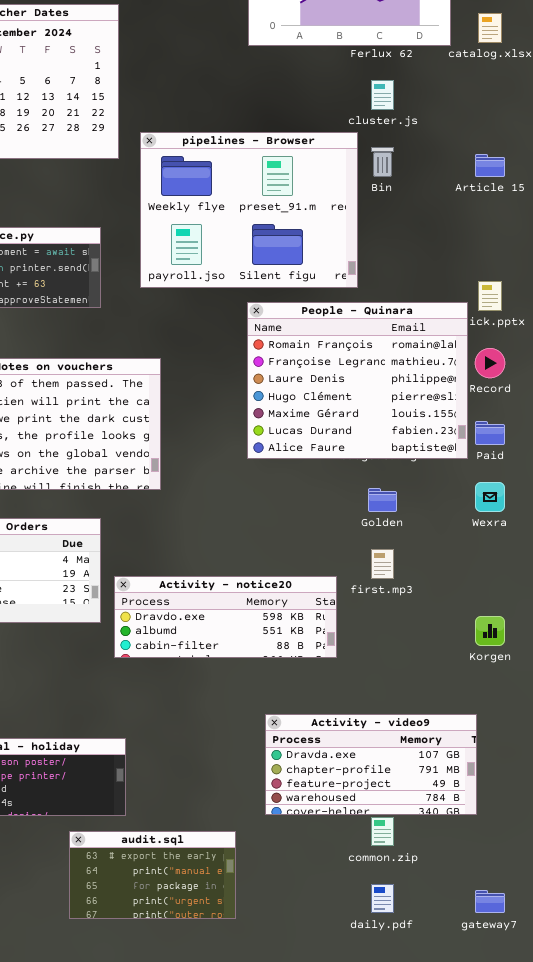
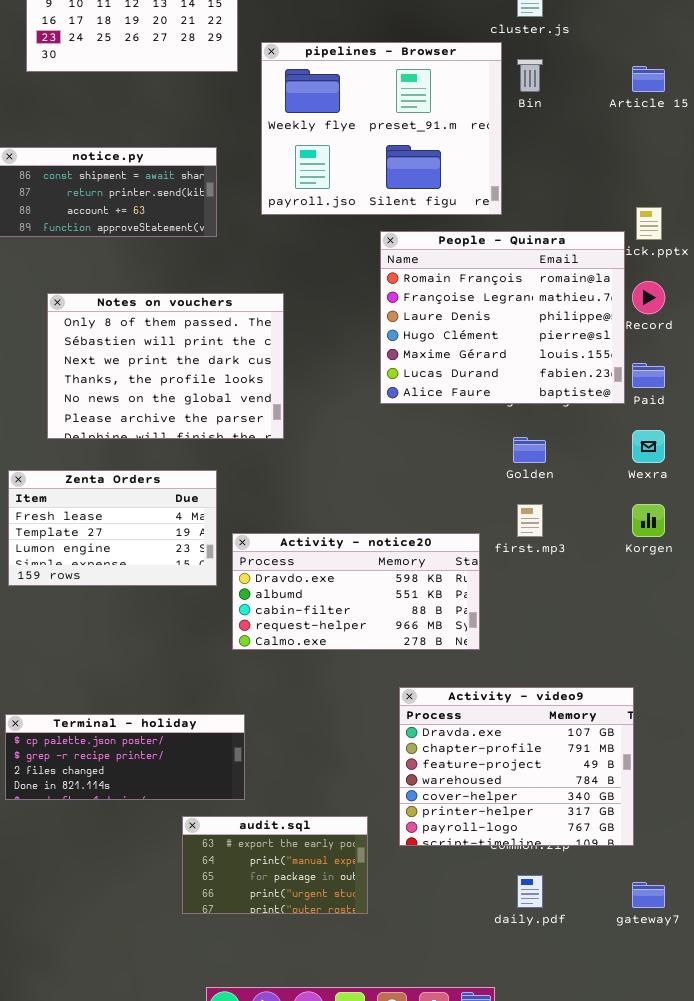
Activity - notice20: [114,576,337,658] -> [232,533,480,650], resized
Korgen: [475,616,505,646] -> [632,504,665,537], moved
Activity - video9: [265,714,477,815] -> [399,687,634,846], resized

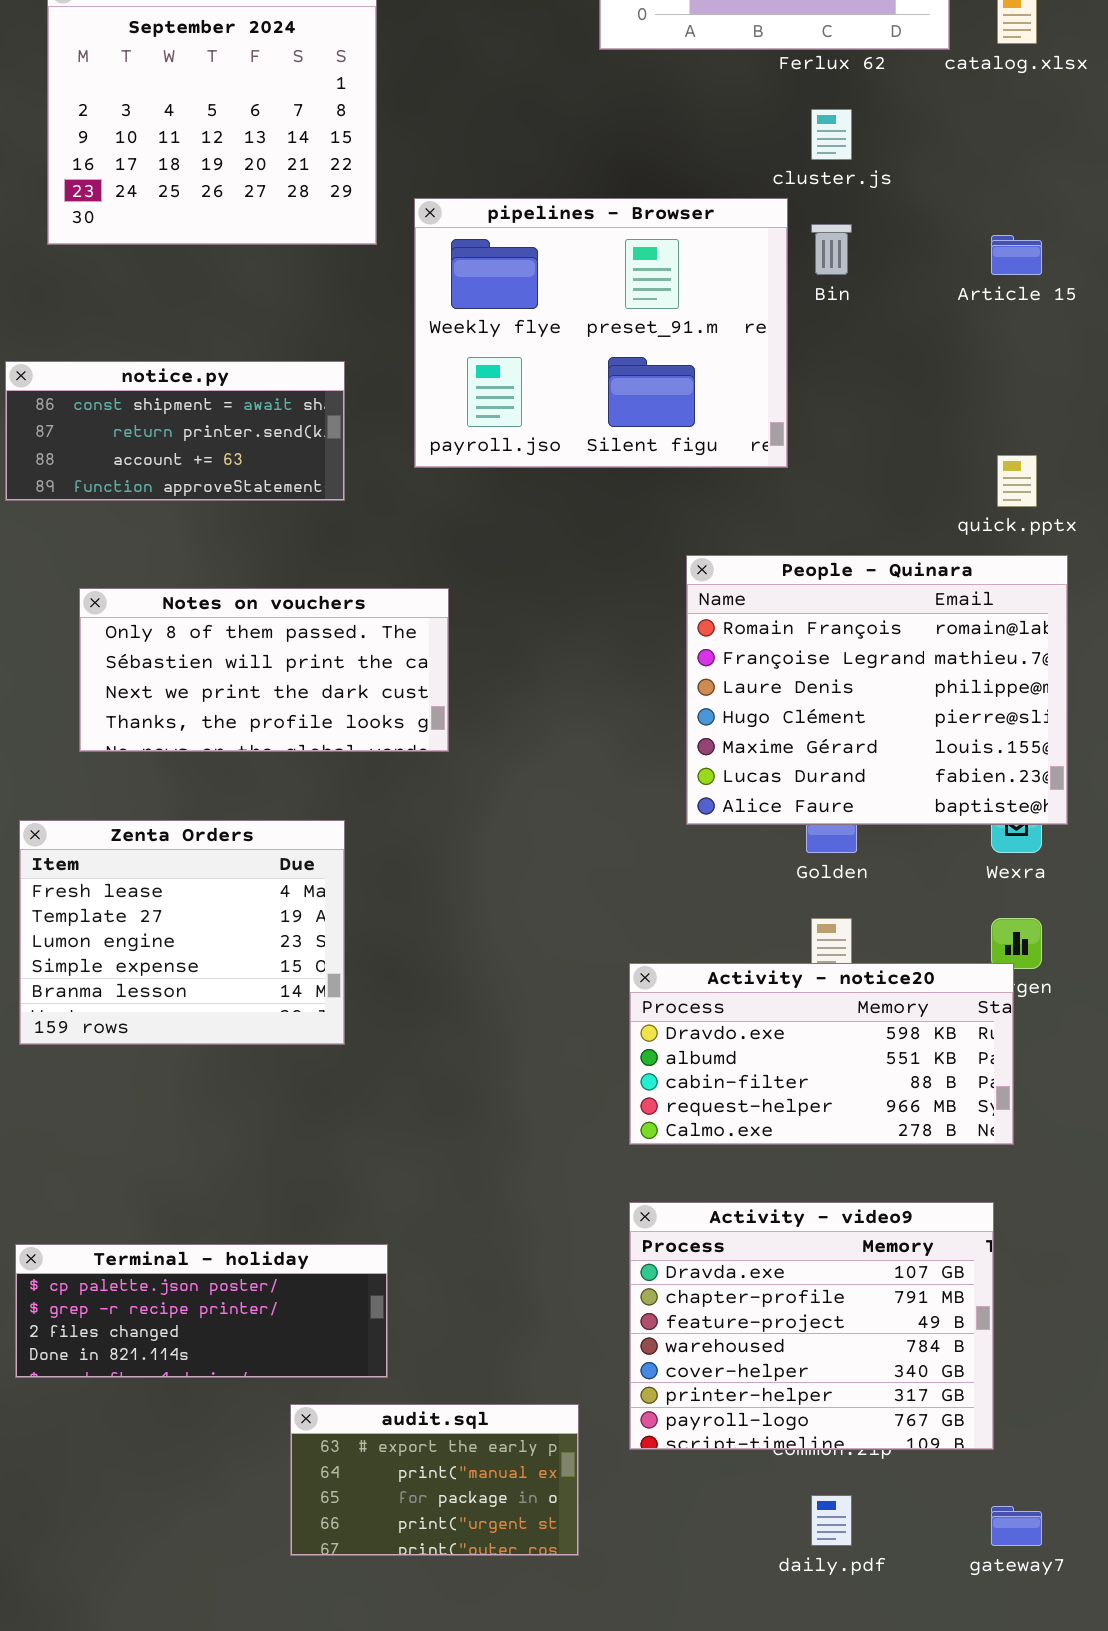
People - Quinara: [380,231,625,404] -> [686,555,1068,825], moved
Notes on vouchers: [47,293,284,439] -> [79,588,449,752], resized
Zenta Orders: [8,470,217,586] -> [19,820,345,1045], resized
Activity - notice20: [232,533,480,650] -> [629,963,1014,1145], moved

